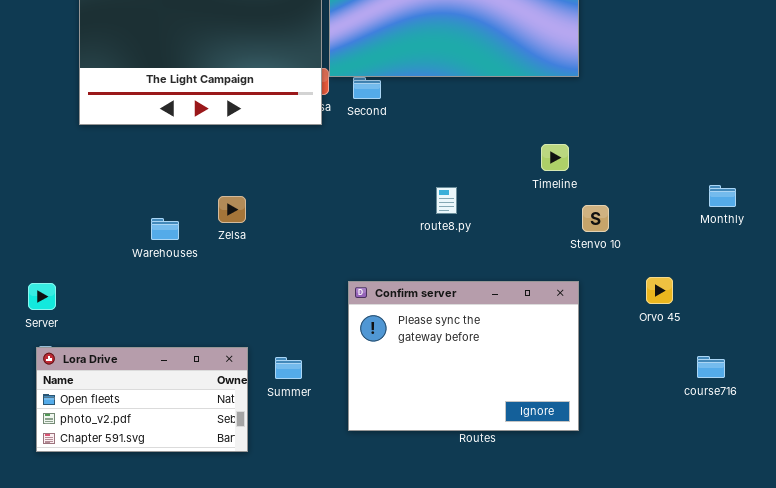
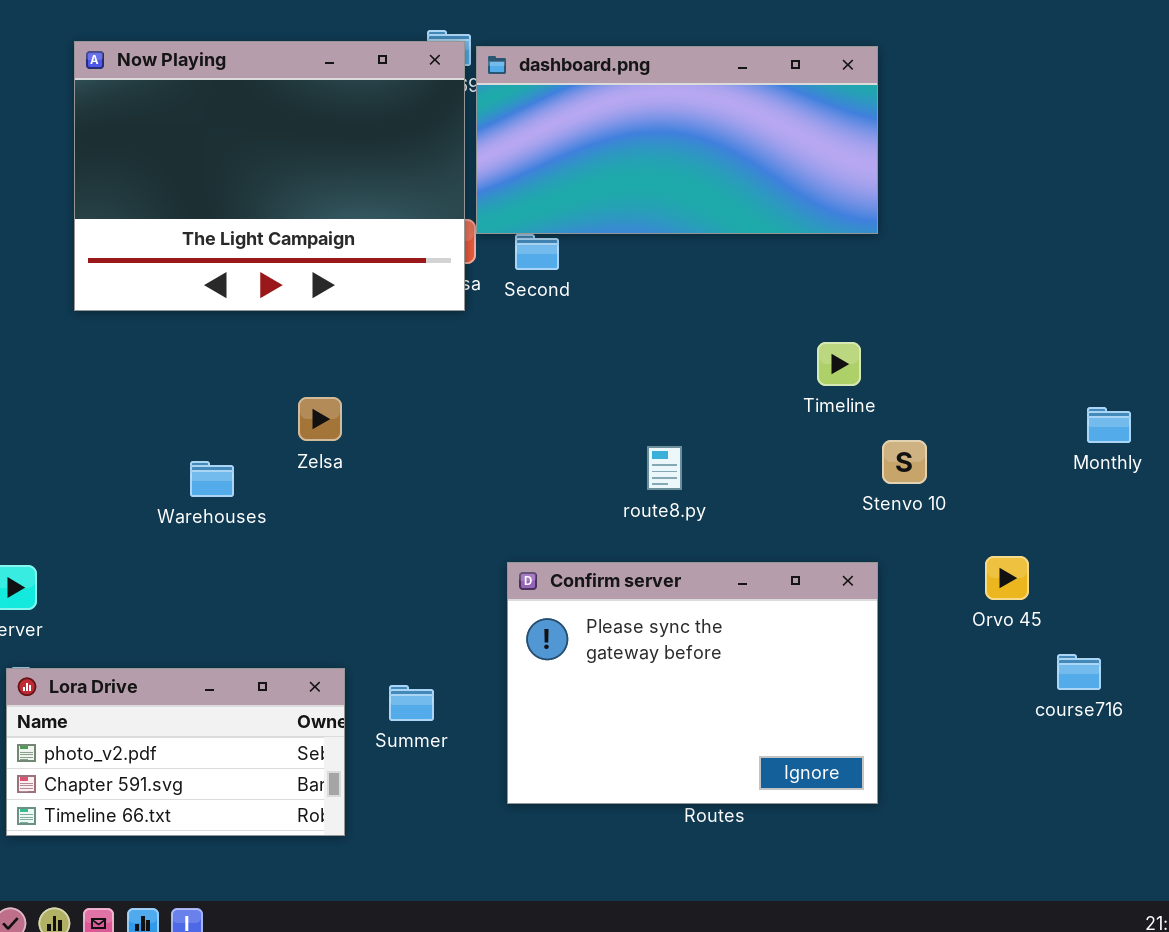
route8.py: [436,187,457,214] -> [647,446,682,490], moved
Zelsa: [218,196,246,223] -> [298,397,342,441], moved
Lora Drive: [36,347,248,452] -> [6,668,345,836], scrolled down 1 row
course716: [697,356,725,378] -> [1057,654,1101,690], moved

